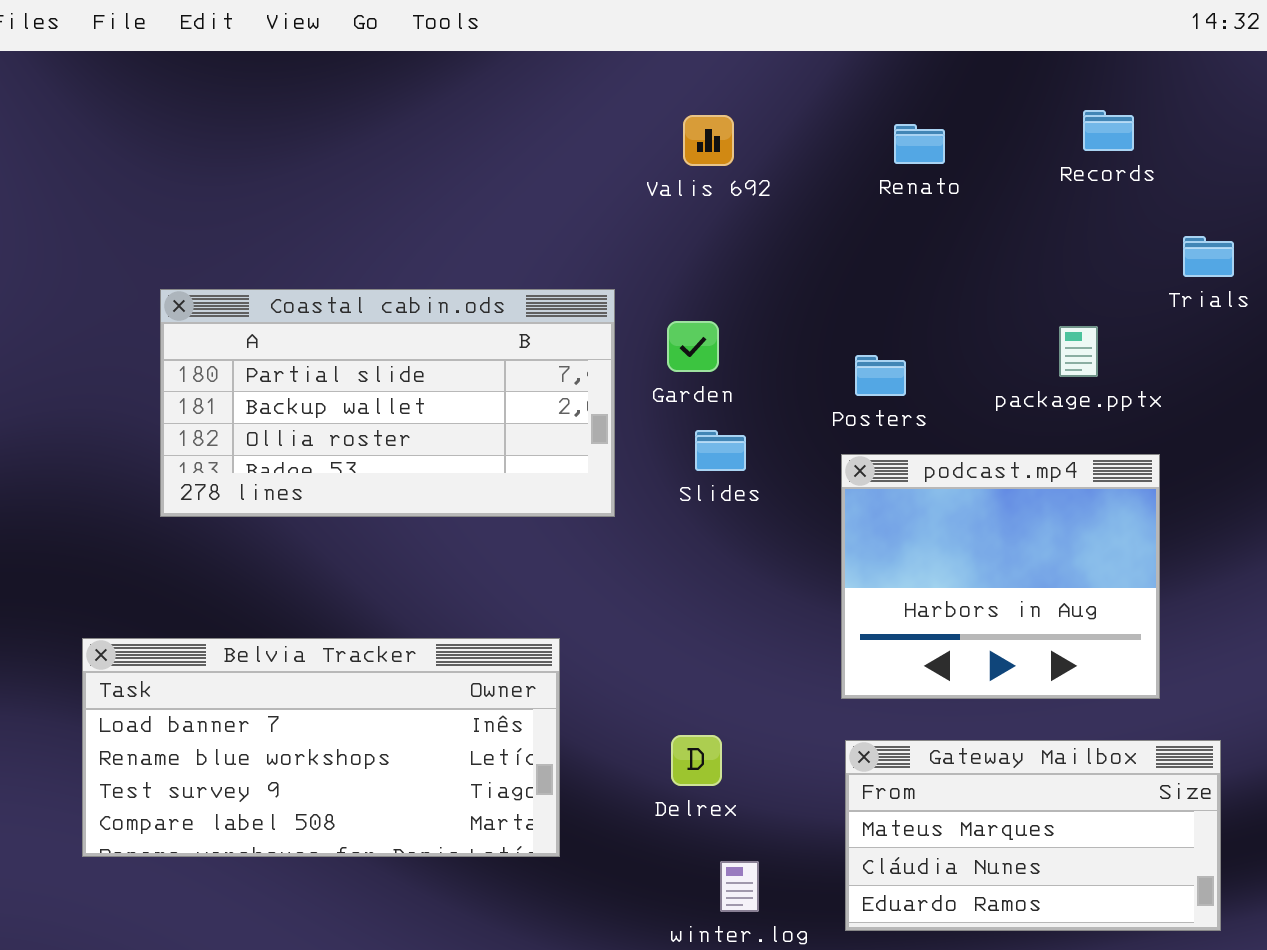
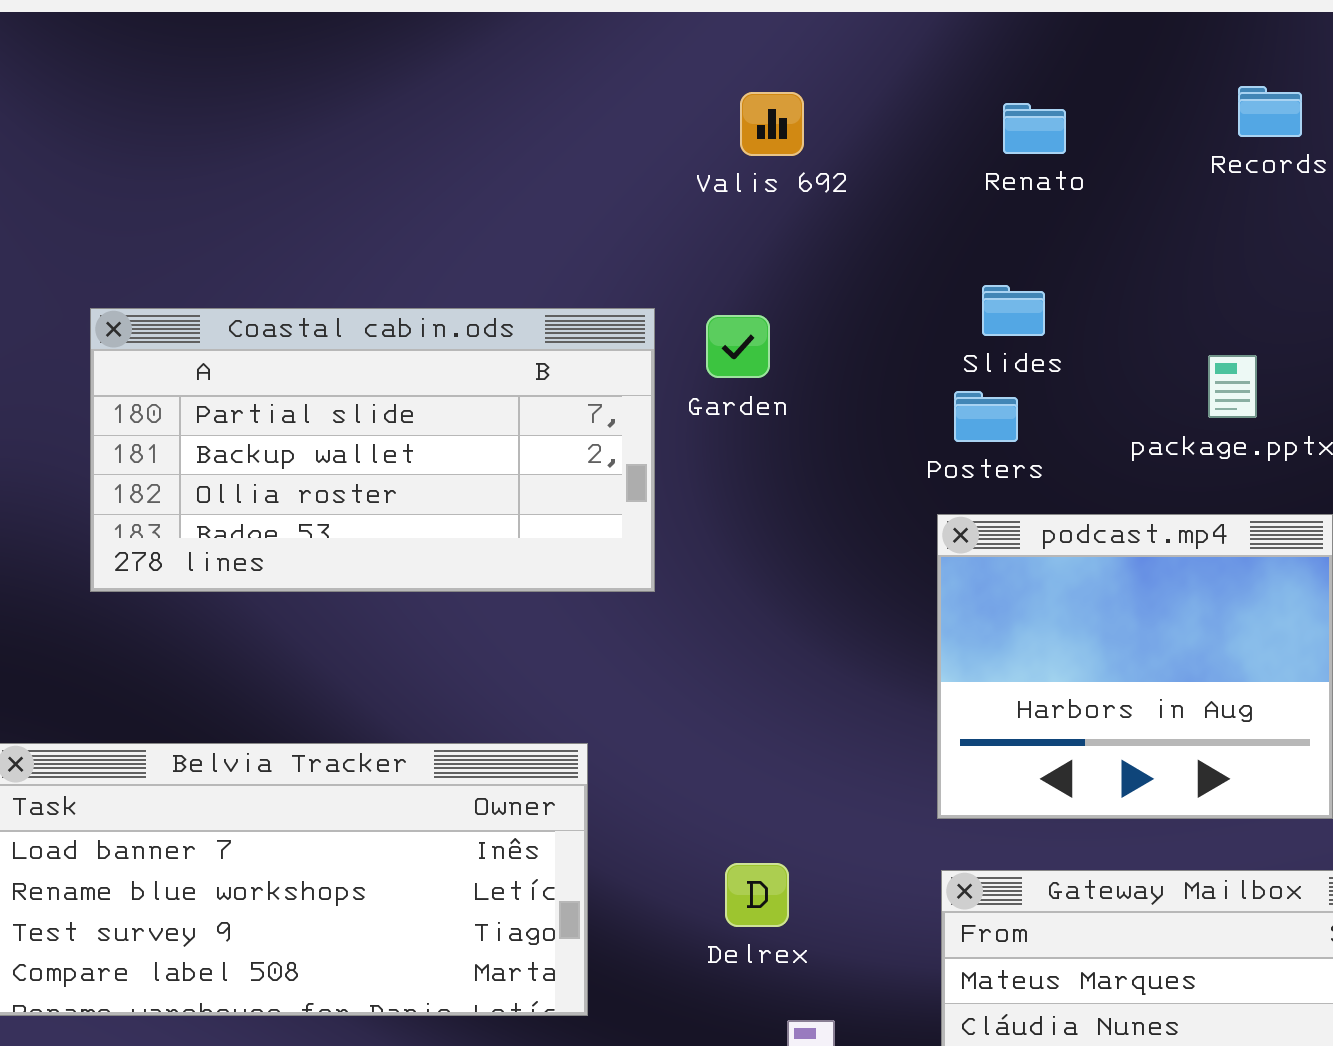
Garden: [667,321,719,372] -> [706,315,770,378], moved
Slides: [695,430,746,471] -> [982,285,1045,336], moved

